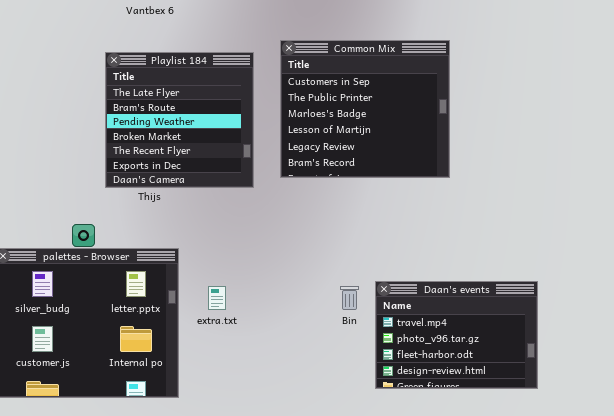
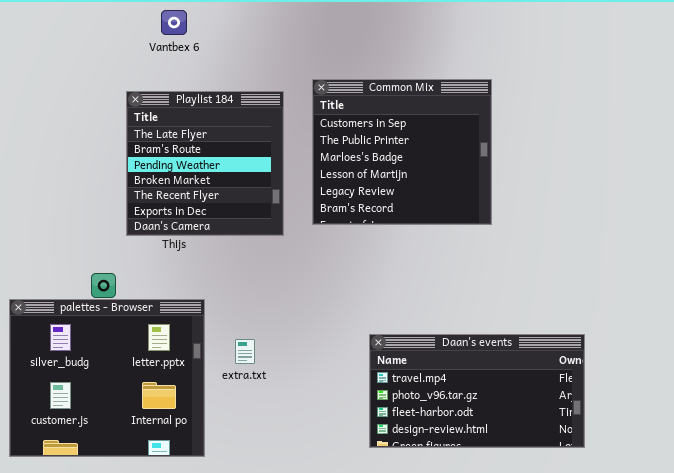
Daan's events: [375,281,538,389] -> [369,334,585,448], resized

